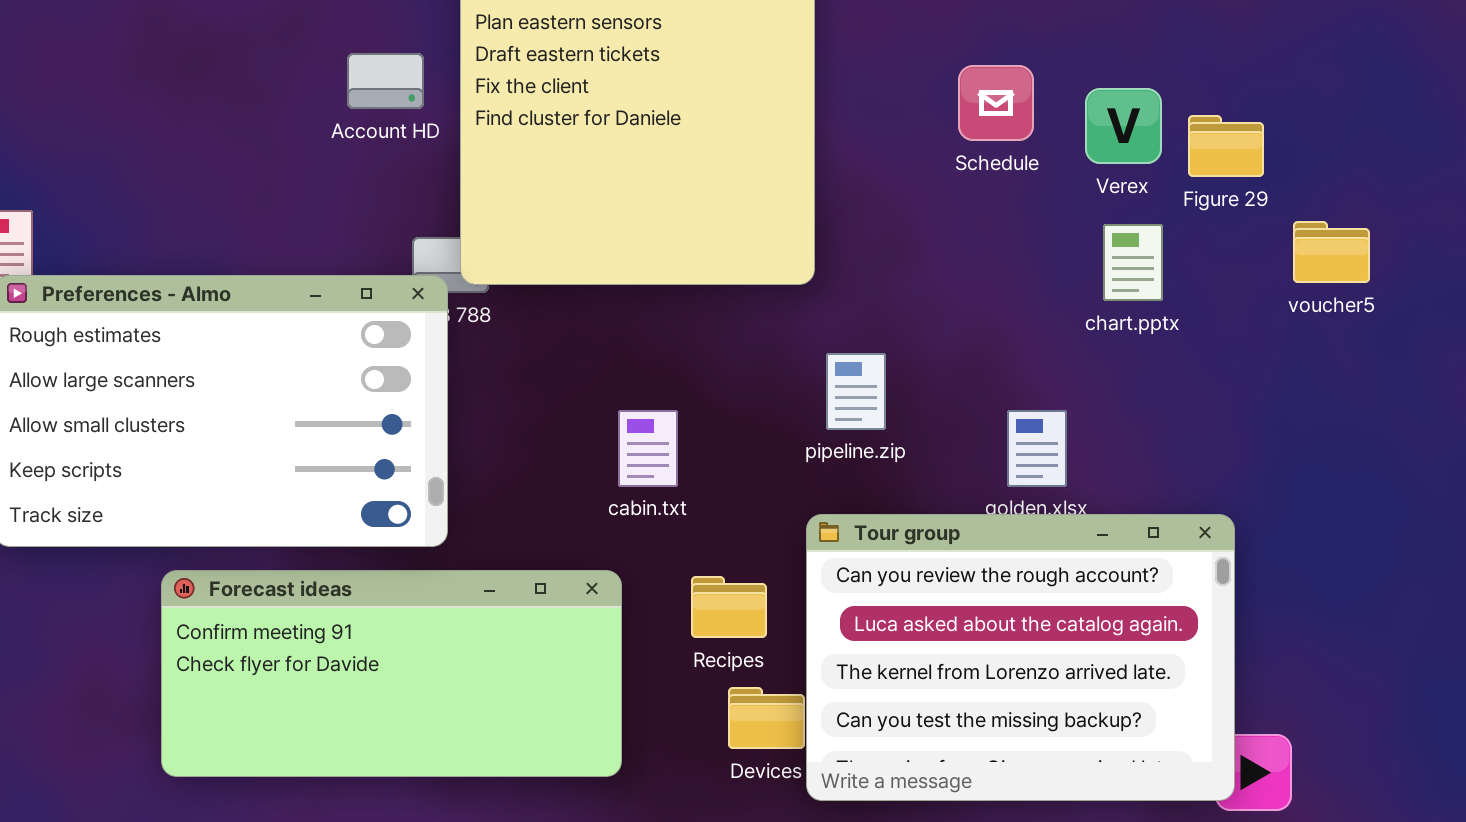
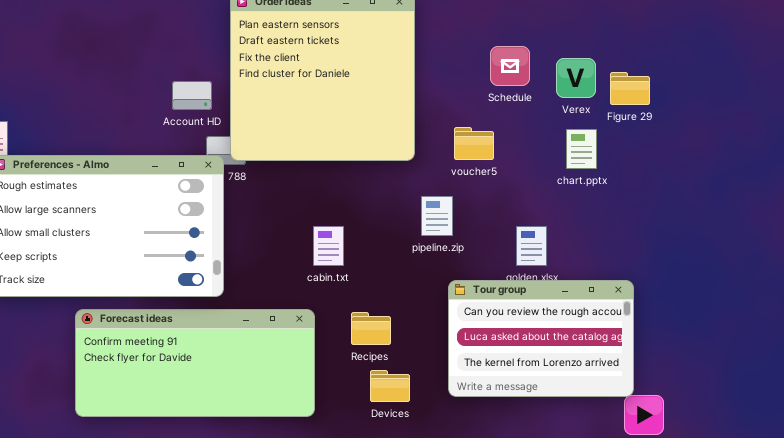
Account HD: [347,53,424,109] -> [172,81,212,110], moved
voucher5: [1293,221,1370,283] -> [454,127,494,160], moved
Tour group: [806,514,1235,801] -> [448,280,634,397], resized

